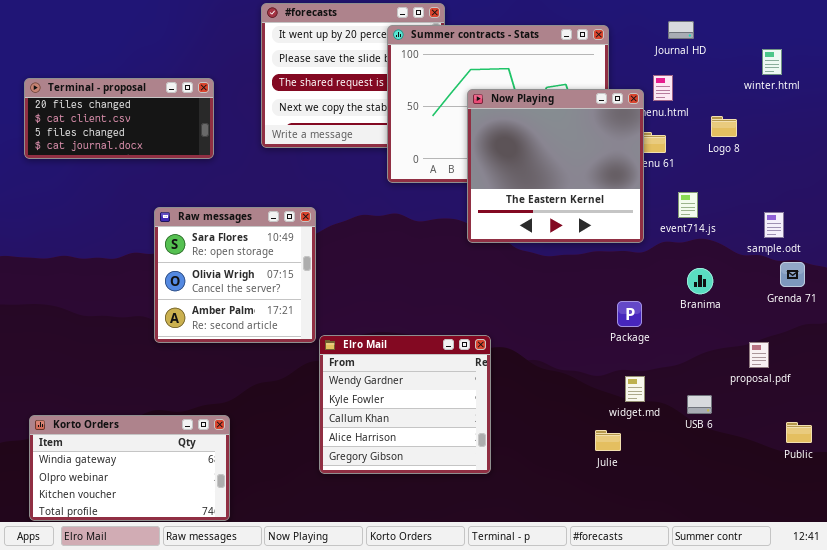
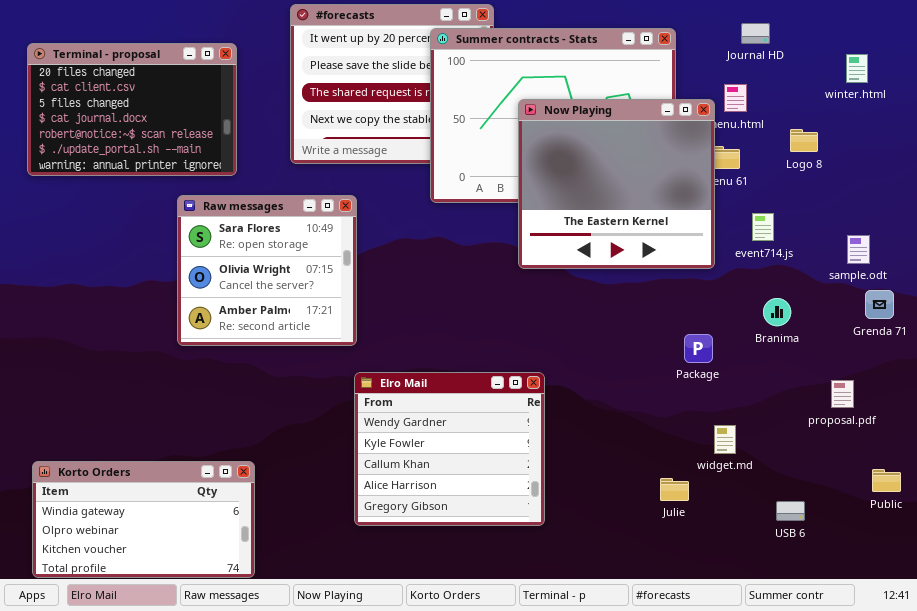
Terminal - proposal: [24,78,214,159] -> [27,43,237,176], resized
Raw messages: [154,207,316,343] -> [177,195,357,346], moved
widget.md: [625,376,645,402] -> [714,425,736,454], moved
USB 6: [687,395,712,414] -> [776,501,805,521], moved

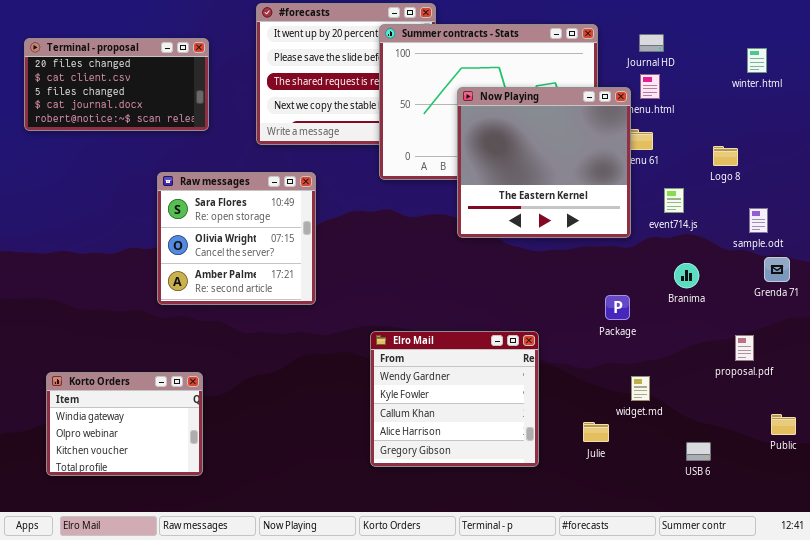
Journal HD: [741,23,770,44] -> [639,34,664,52], moved
Terminal - proposal: [27,43,237,176] -> [24,38,209,131], resized
Logo 8: [790,129,818,152] -> [713,146,738,166], moved
Elro Mail: [354,372,545,526] -> [370,331,539,467], moved
Korto Orders: [32,461,255,578] -> [46,372,203,476], moved, resized

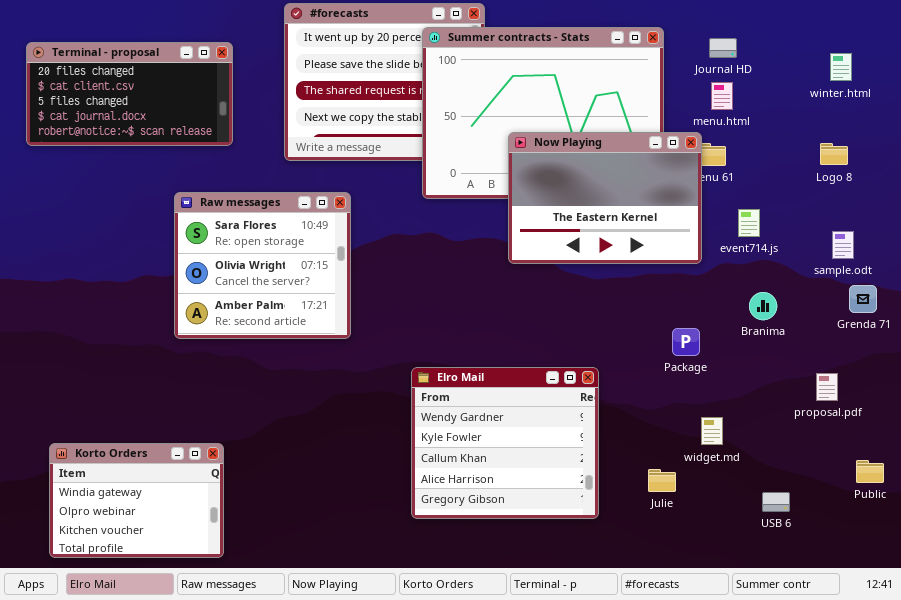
Now Playing: [457,87,631,238] -> [508,132,702,264], resized
Logo 8: [713,146,738,166] -> [820,143,848,165], moved
Korto Orders: [46,372,203,476] -> [49,443,224,558], moved

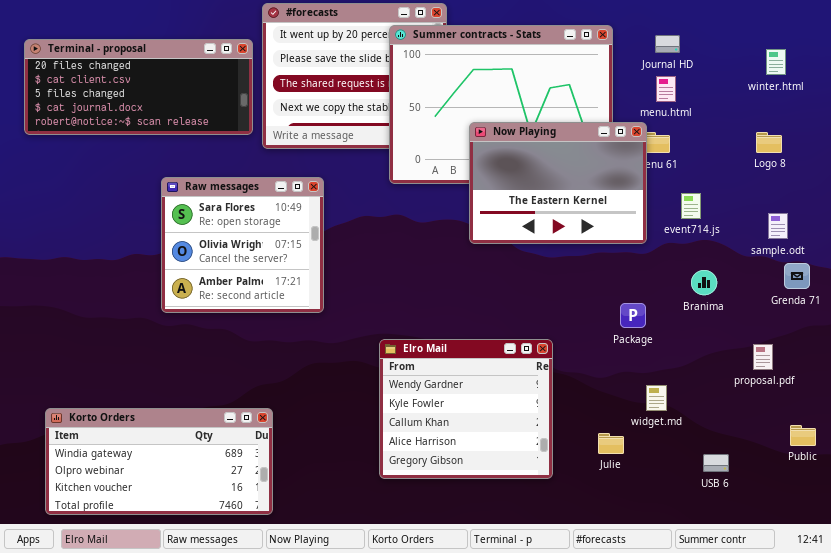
Terminal - proposal: [26,42,233,146] -> [24,39,253,135], resized
Korto Orders: [49,443,224,558] -> [45,408,273,515], resized

